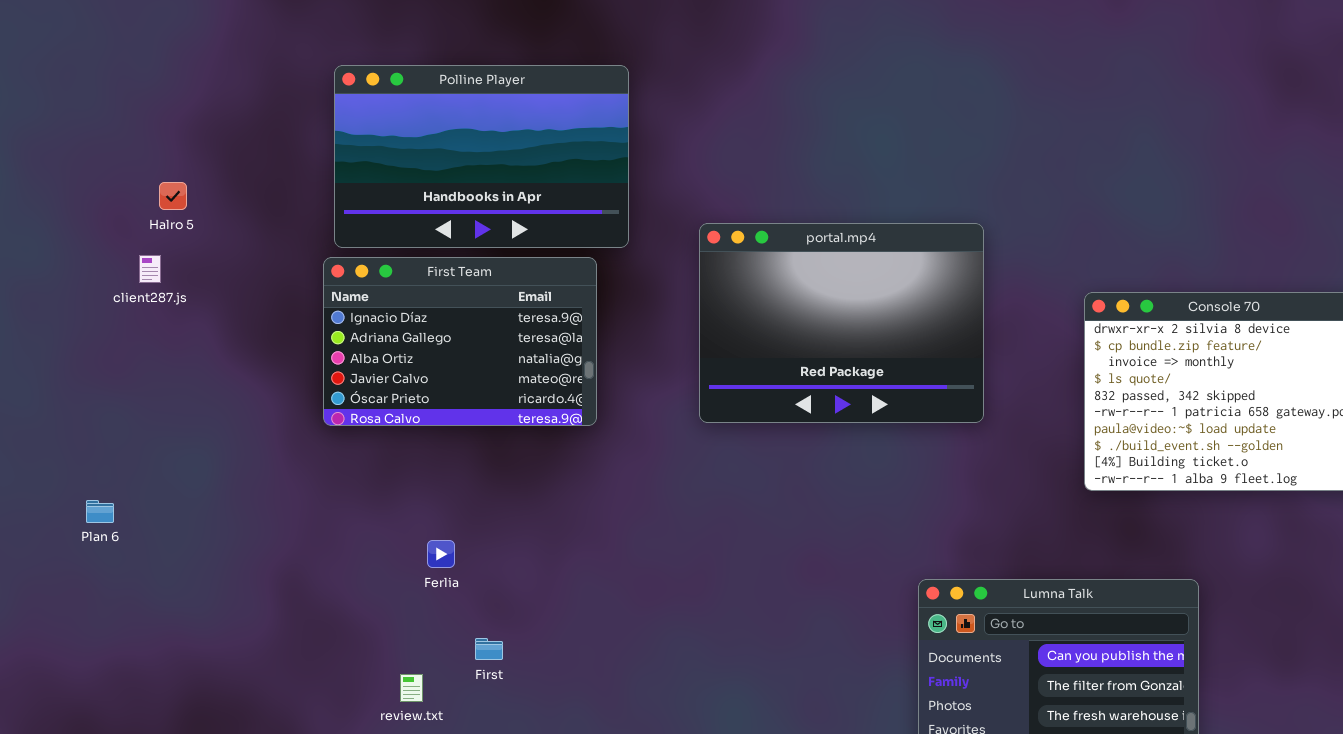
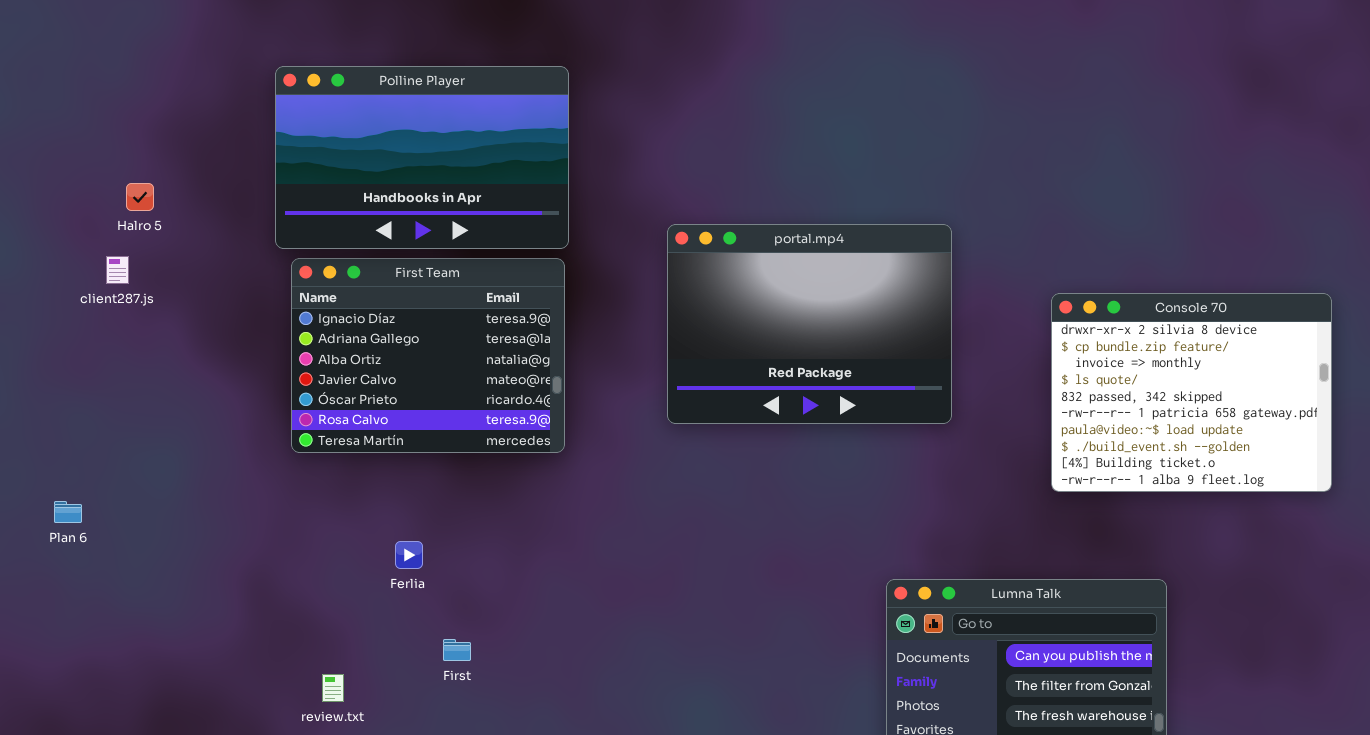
Polline Player: [334,65,629,248] -> [275,66,569,249], moved
First Team: [323,257,597,426] -> [291,258,565,453], resized
review.txt: [400,674,423,702] -> [322,674,344,702], moved

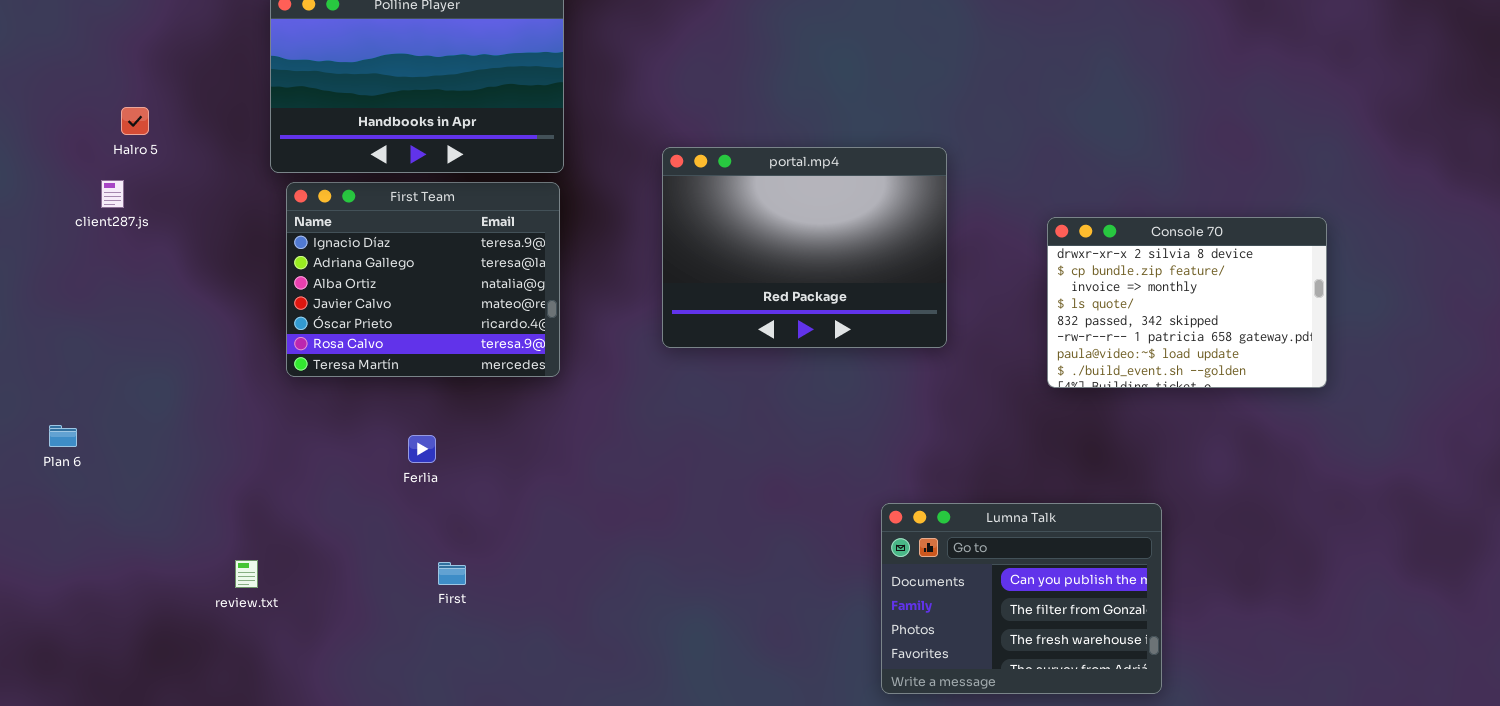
Console 70: [1051,293,1332,492] -> [1047,217,1327,388], resized
Ferlia: [395,541,423,569] -> [408,435,436,463], moved
review.txt: [322,674,344,702] -> [235,560,258,588], moved

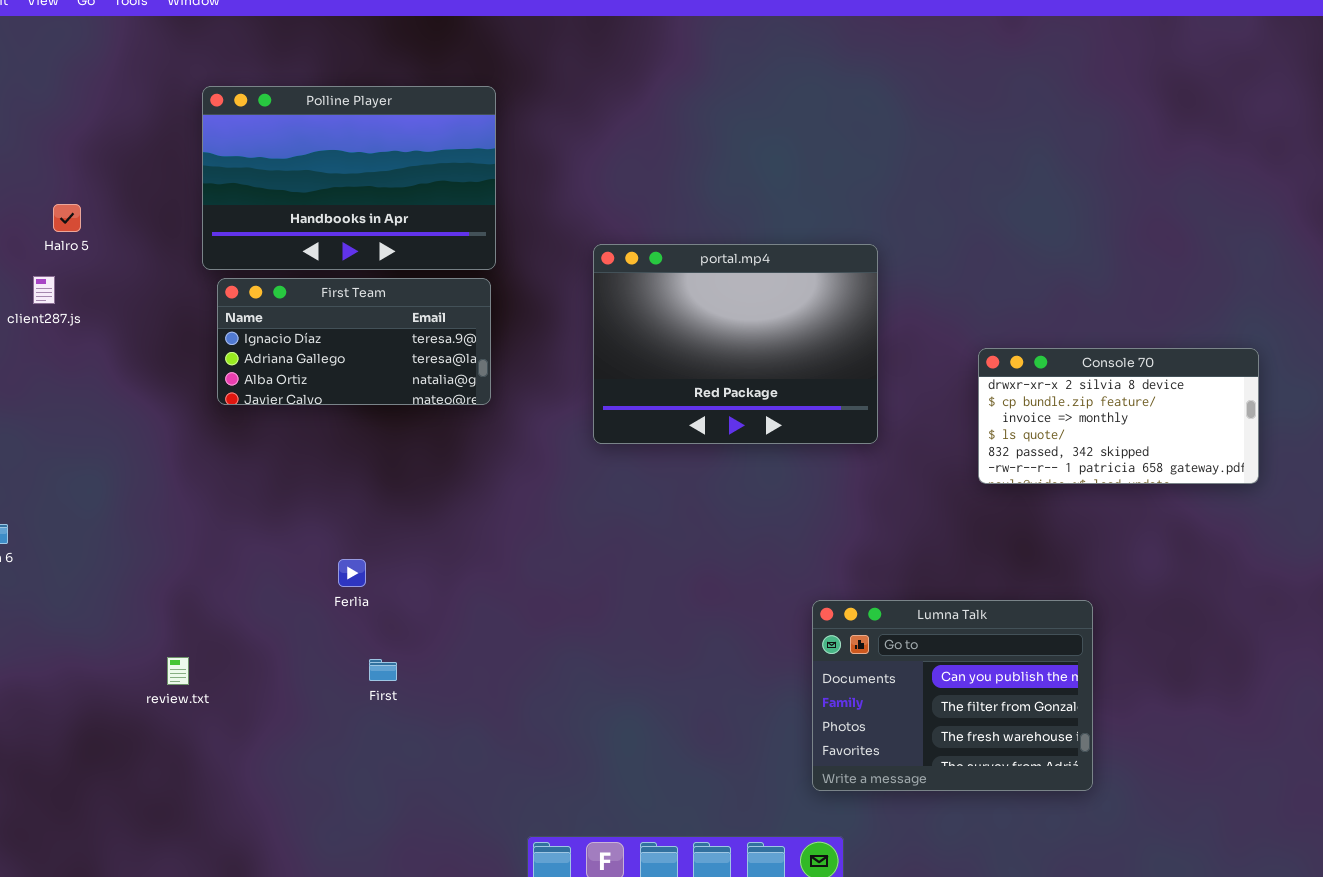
First Team: [286,182,560,377] -> [217,278,491,405], resized
Console 70: [1047,217,1327,388] -> [978,348,1259,484], resized
Ferlia: [408,435,436,463] -> [338,559,366,587], moved

